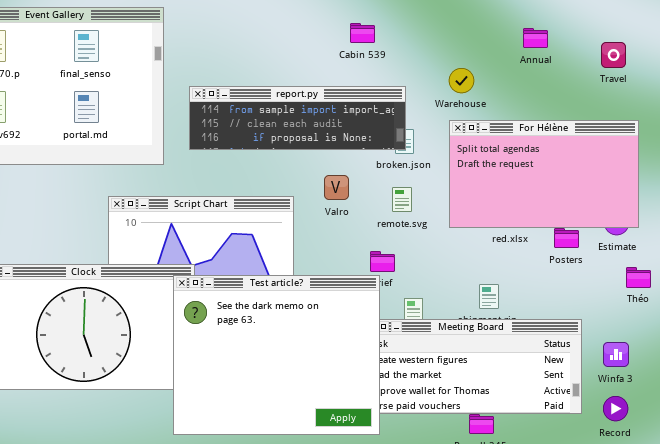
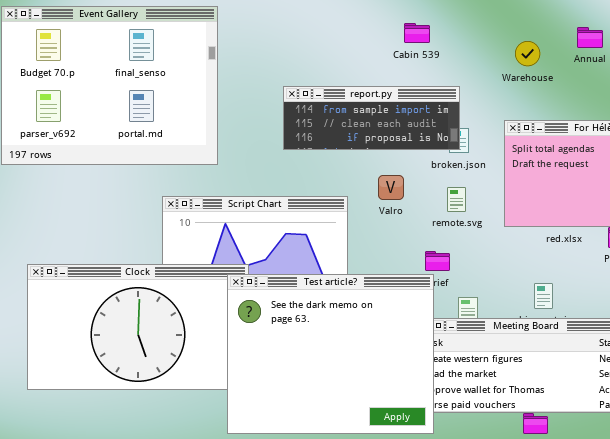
Warehouse: [449,68,474,93] -> [515,41,540,66], moved
report.py: [189,86,406,150] -> [283,86,460,150], resized

